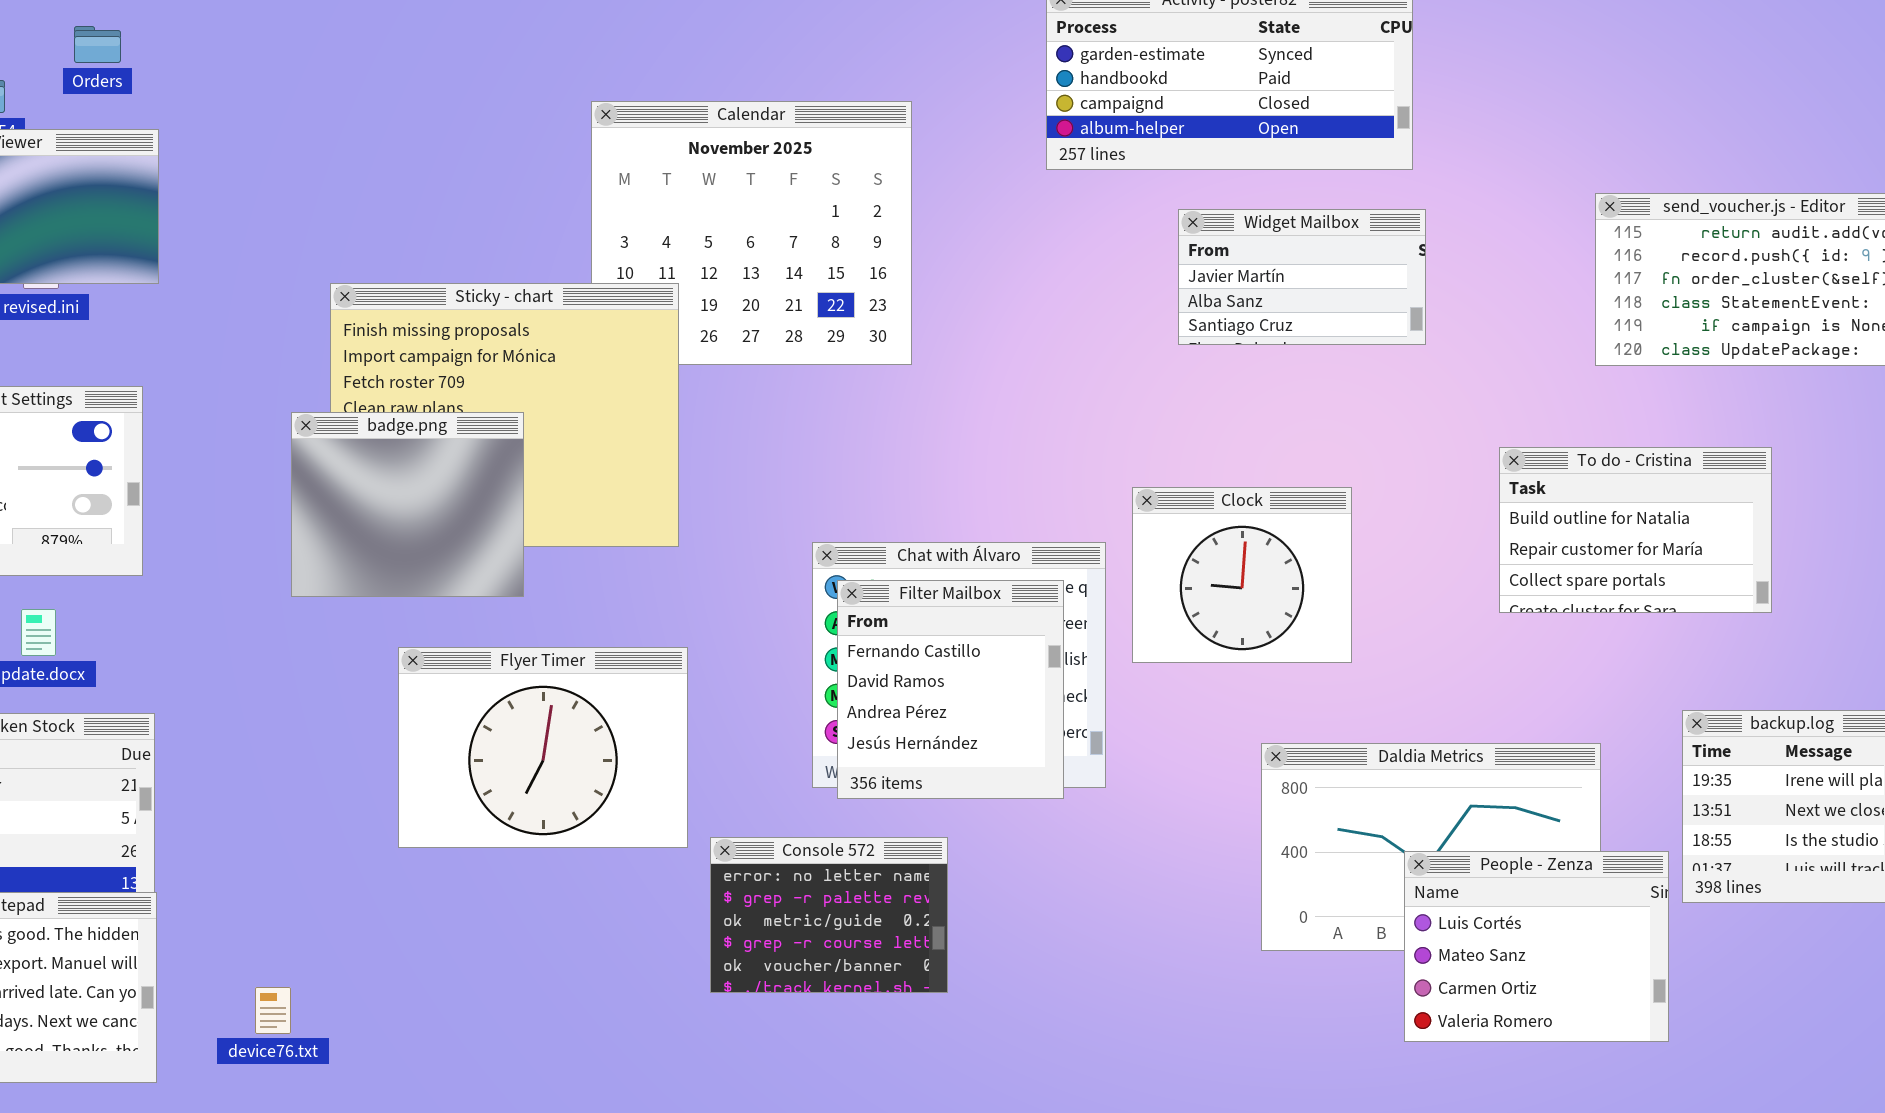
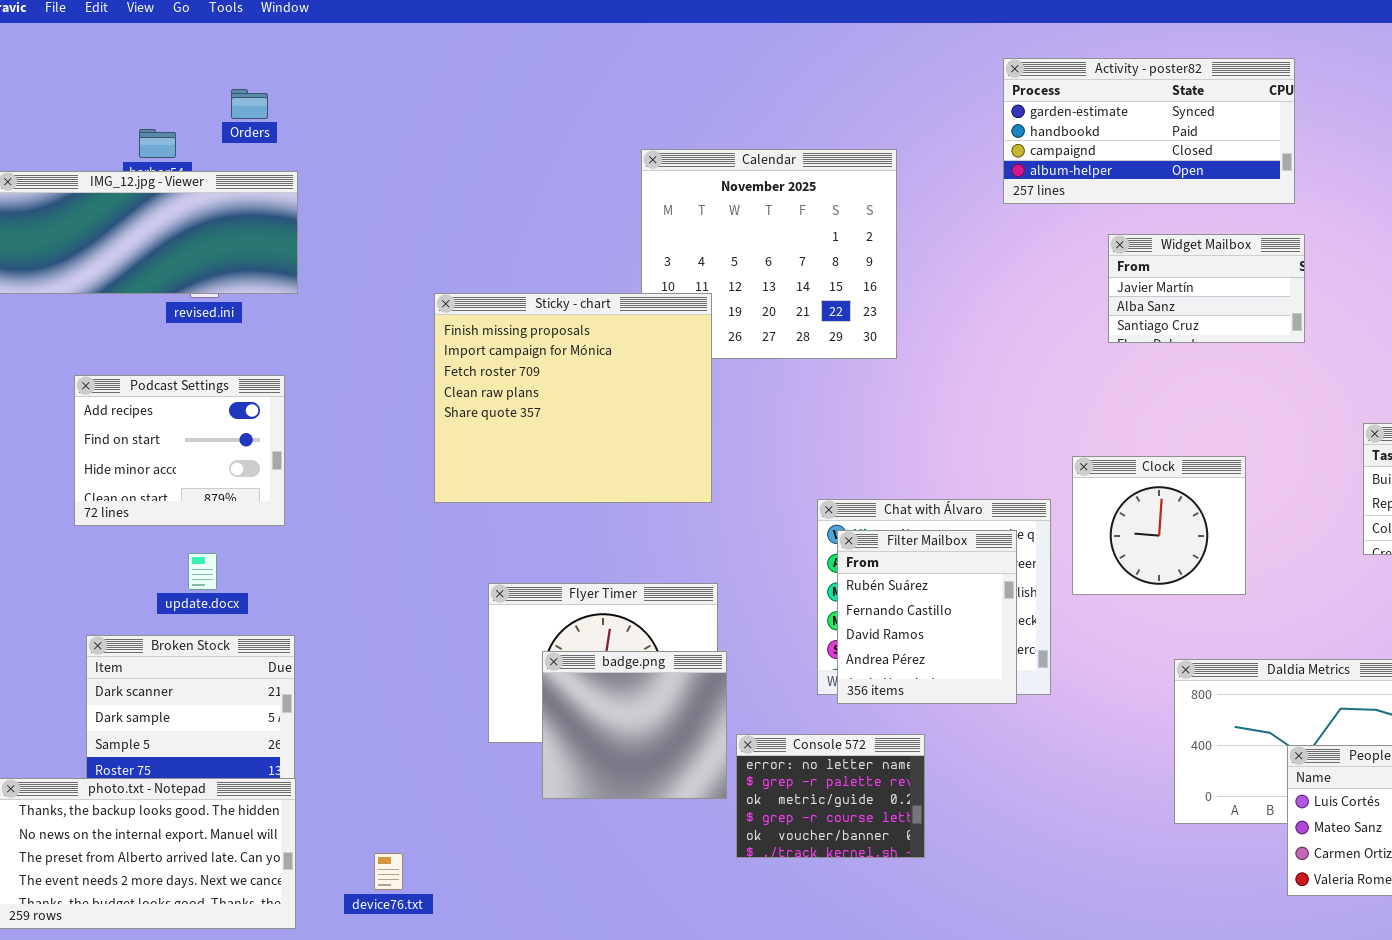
badge.png: [291,412,524,597] -> [542,651,727,799], moved
Filter Mailbox: [837,580,1064,799] -> [837,530,1017,704], scrolled up 1 row

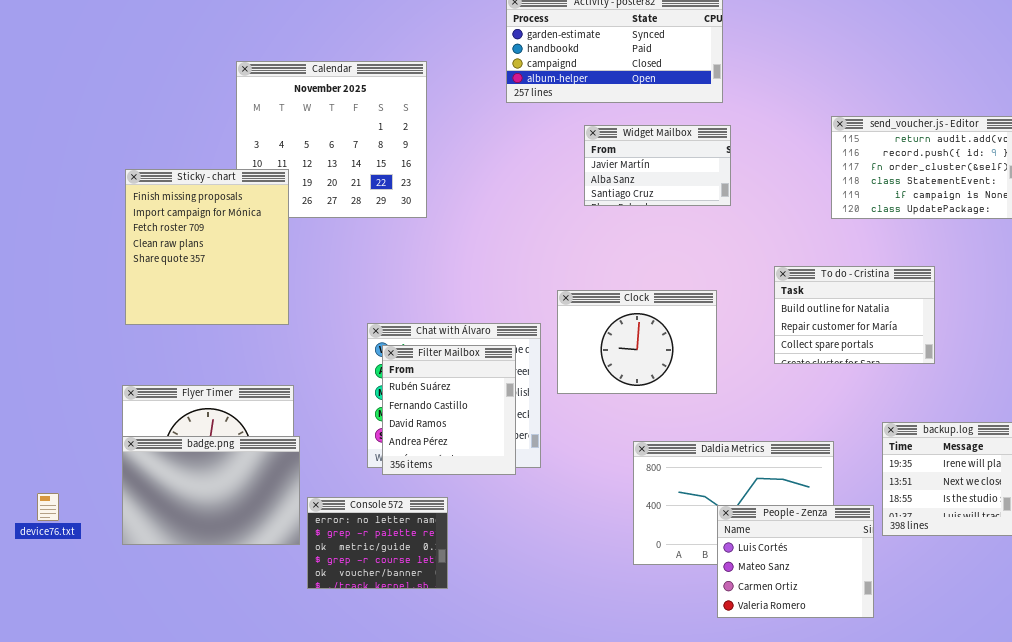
Sticky - chart: [434,293,712,503] -> [125,169,289,325], resized
Clock: [1072,456,1246,595] -> [557,290,717,394], resized
badge.png: [542,651,727,799] -> [122,436,300,545], resized
device76.txt: [374,853,403,890] -> [37,493,59,521], moved

